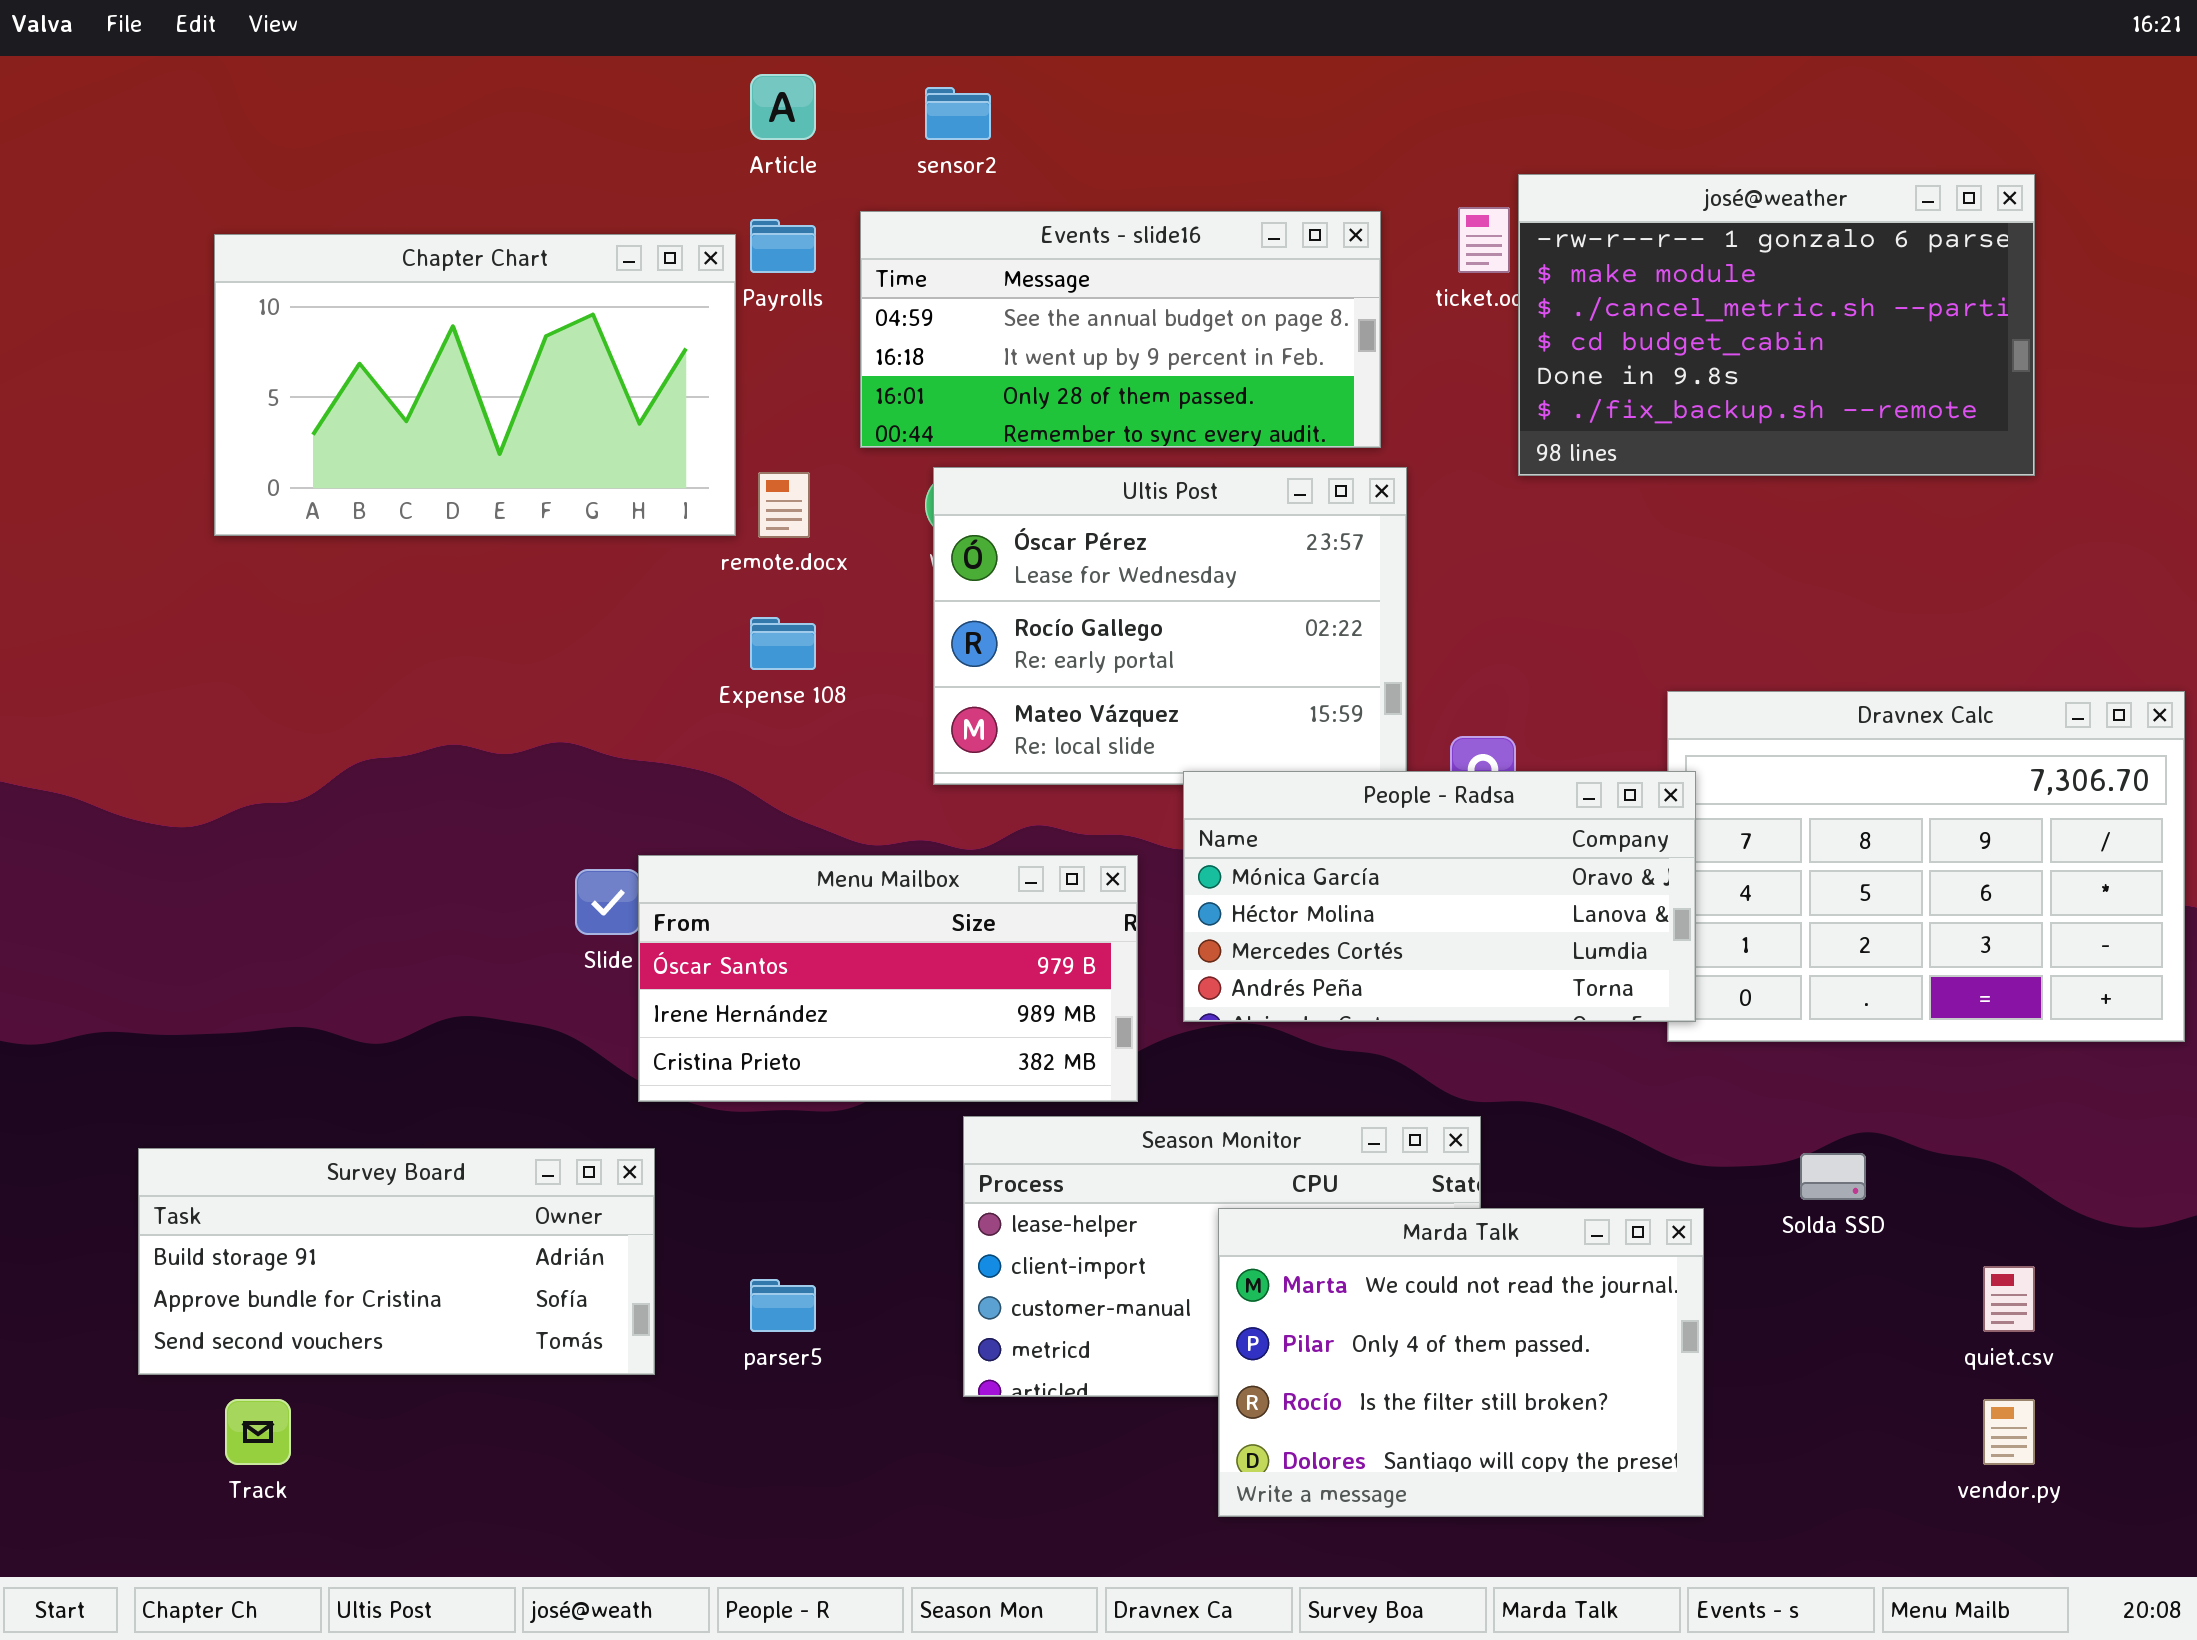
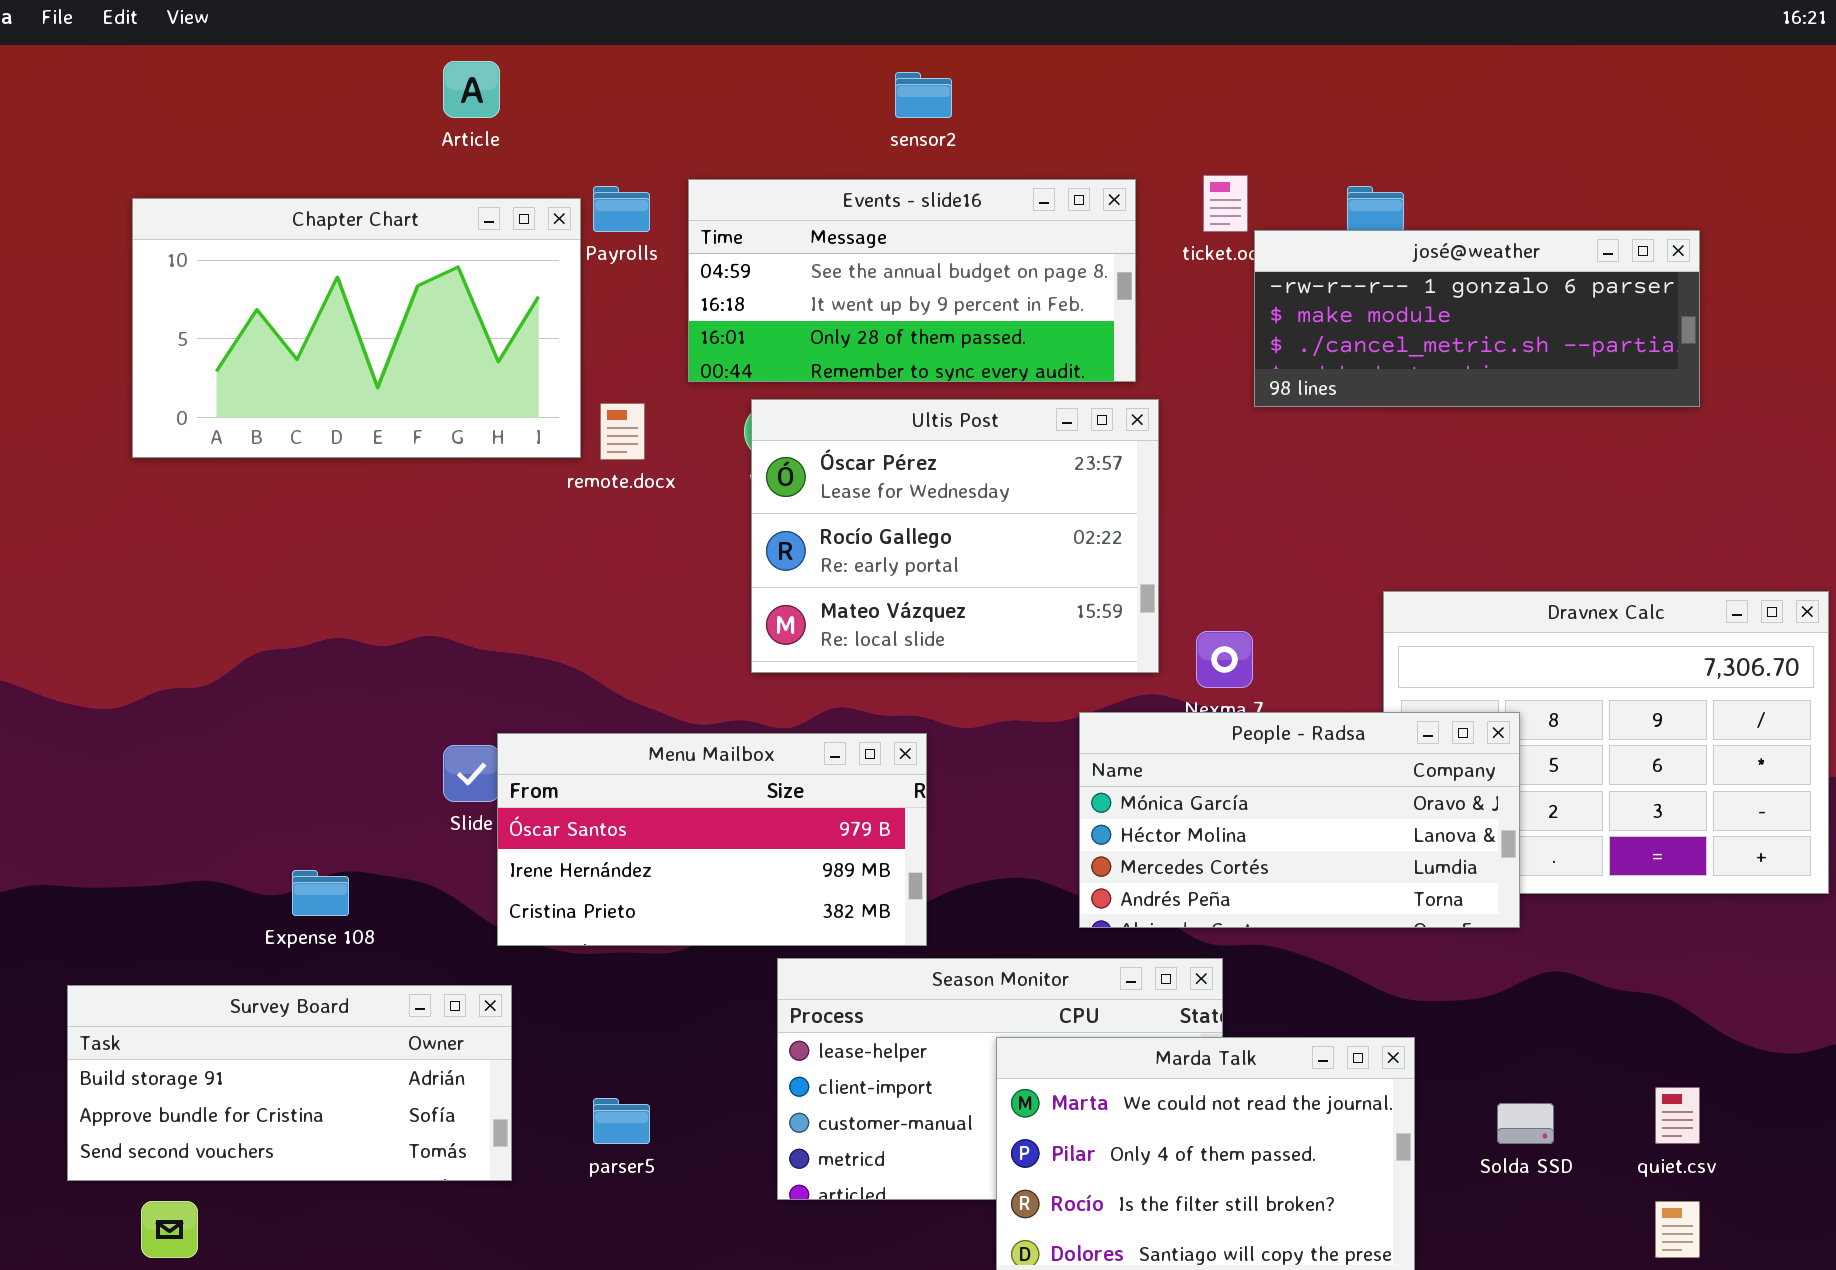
Article: [750,74,816,140] -> [443,61,500,118], moved
sensor2: [925,87,991,140] -> [895,72,952,118], moved
josé@weather: [1518,174,2035,476] -> [1254,230,1700,407], resized
Expense 108: [750,617,816,670] -> [292,870,349,916], moved
People - Radsa: [1183,771,1696,1022] -> [1079,712,1520,928], moved
Solda SSD: [1800,1153,1866,1200] -> [1497,1103,1554,1144], moved

